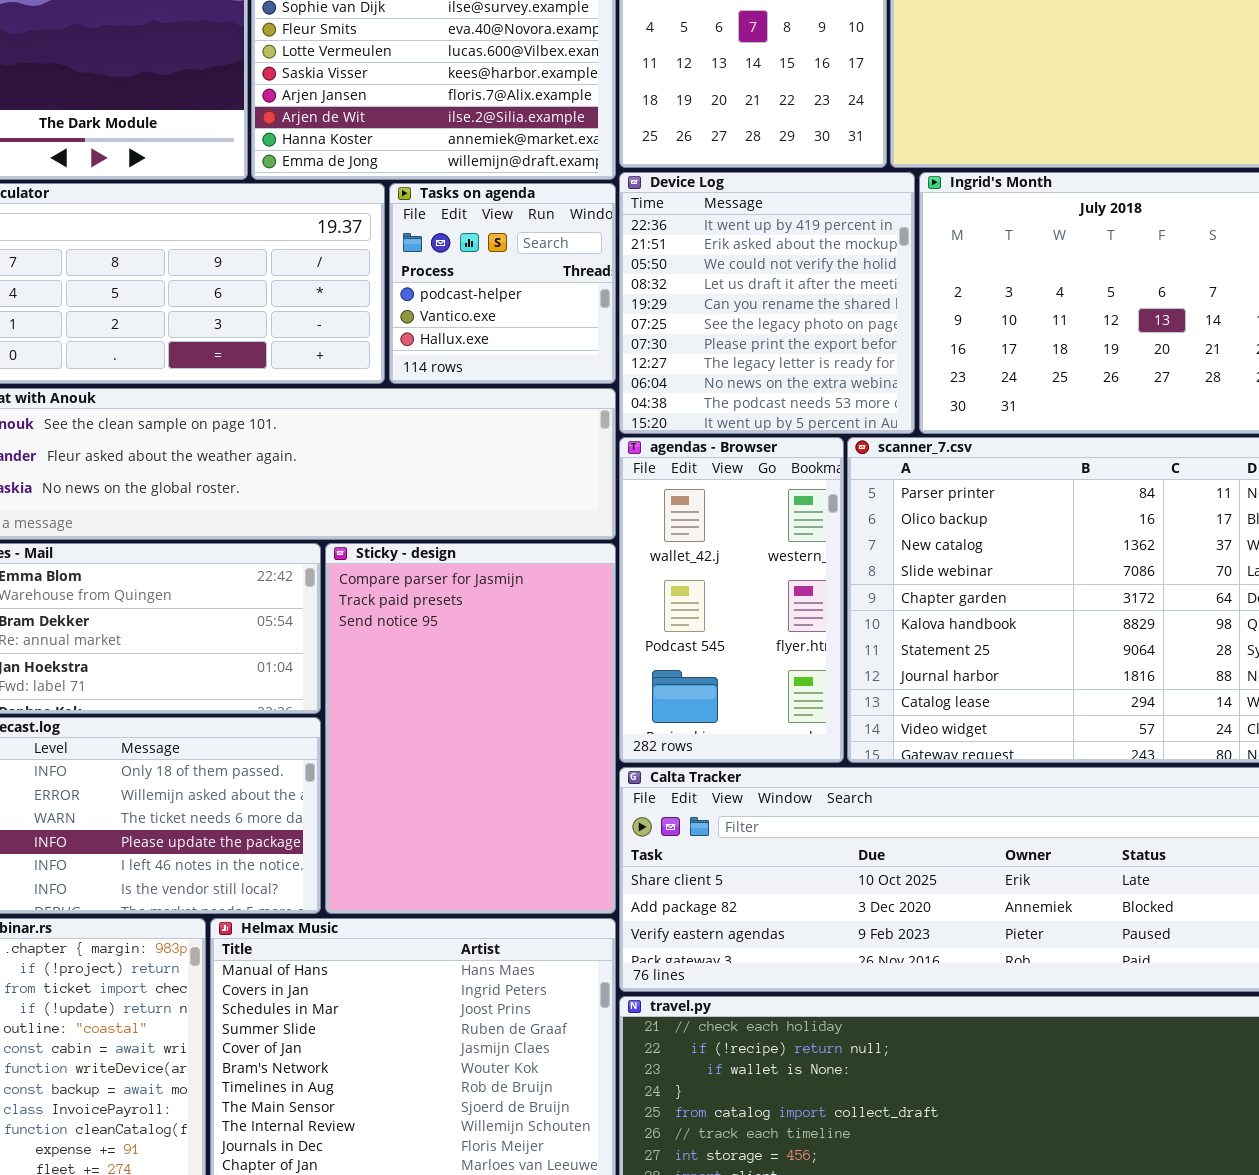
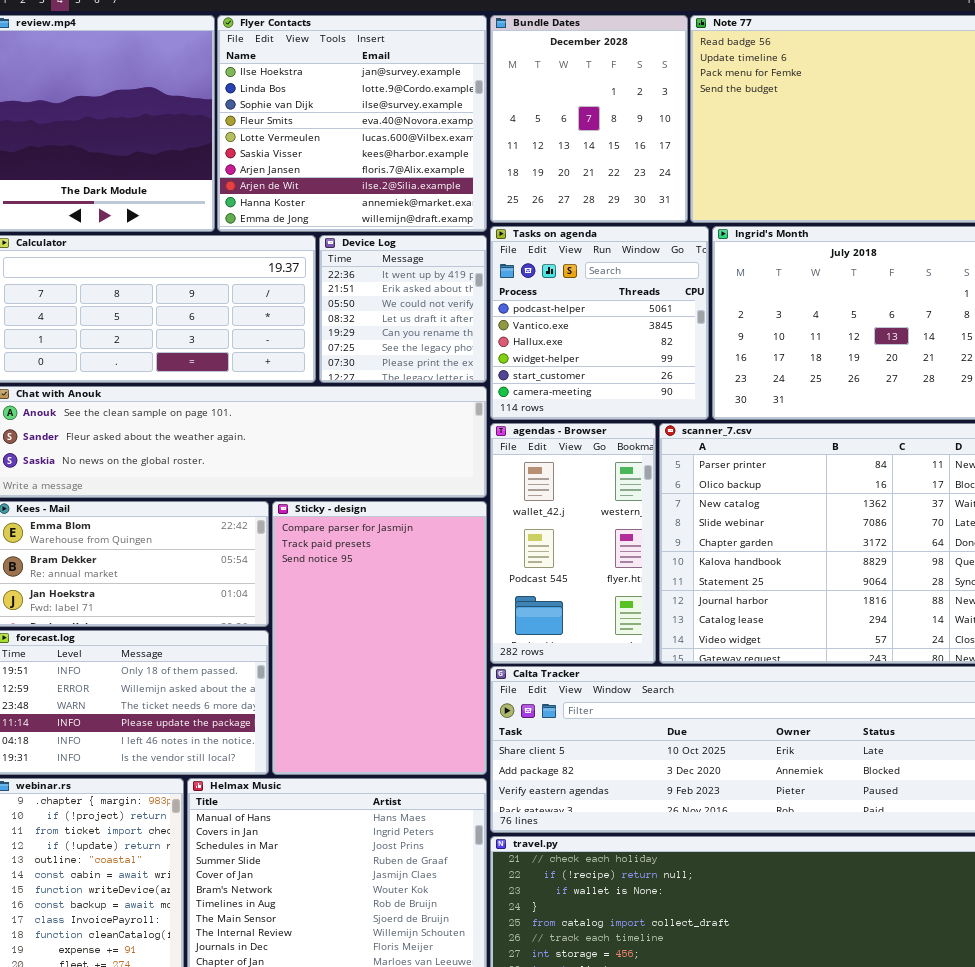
Device Log: [619,172,915,434] -> [319,235,487,383], moved, resized
Tasks on agenda: [389,183,616,384] -> [490,226,709,420], moved, resized

